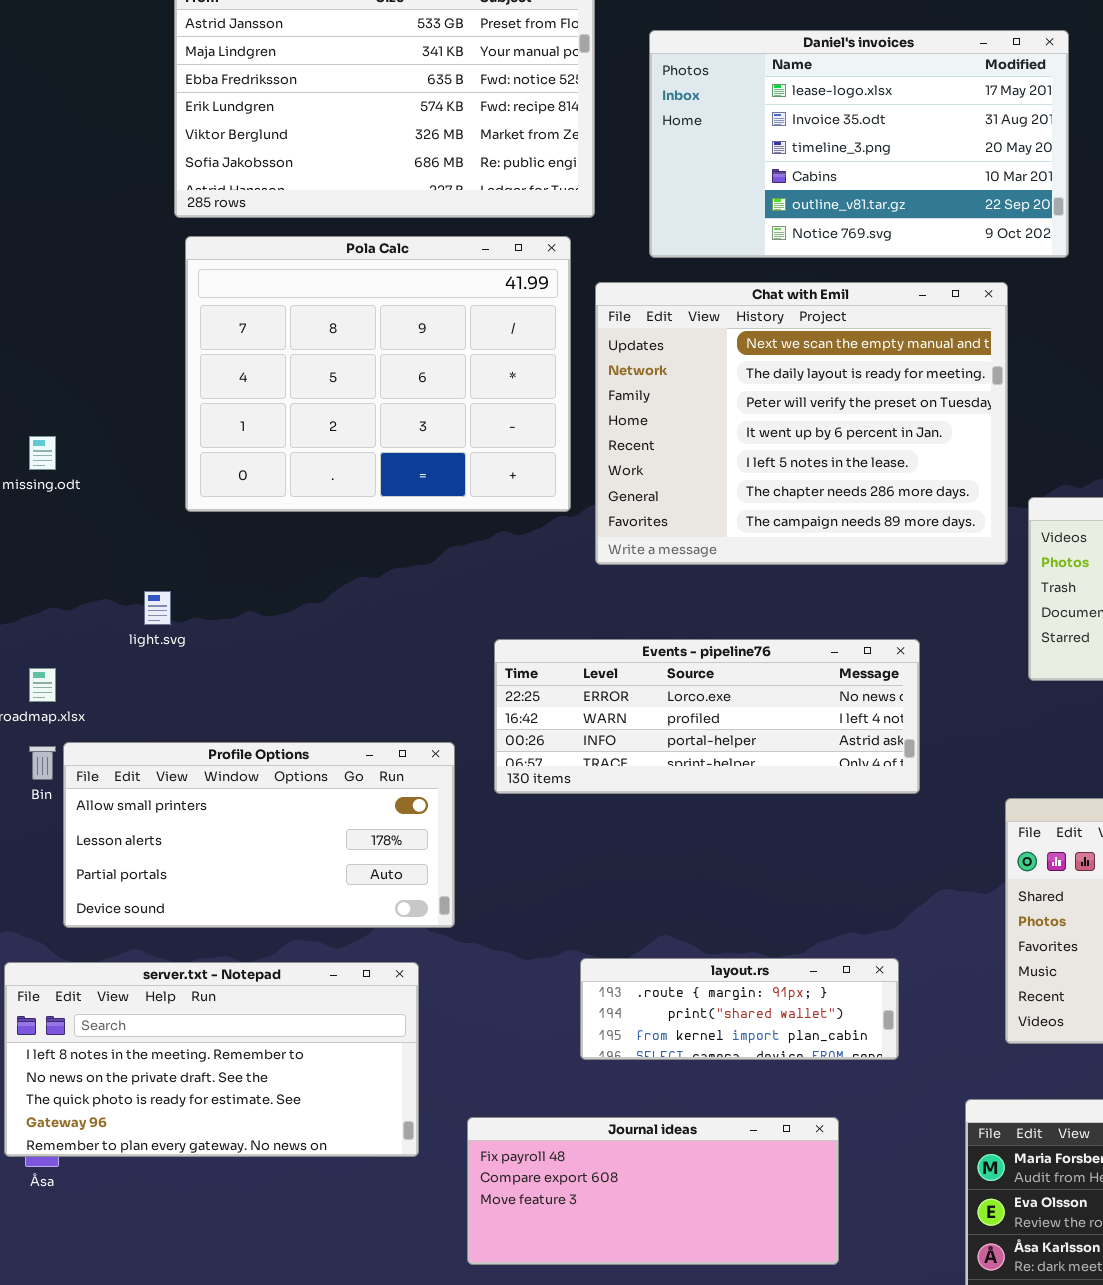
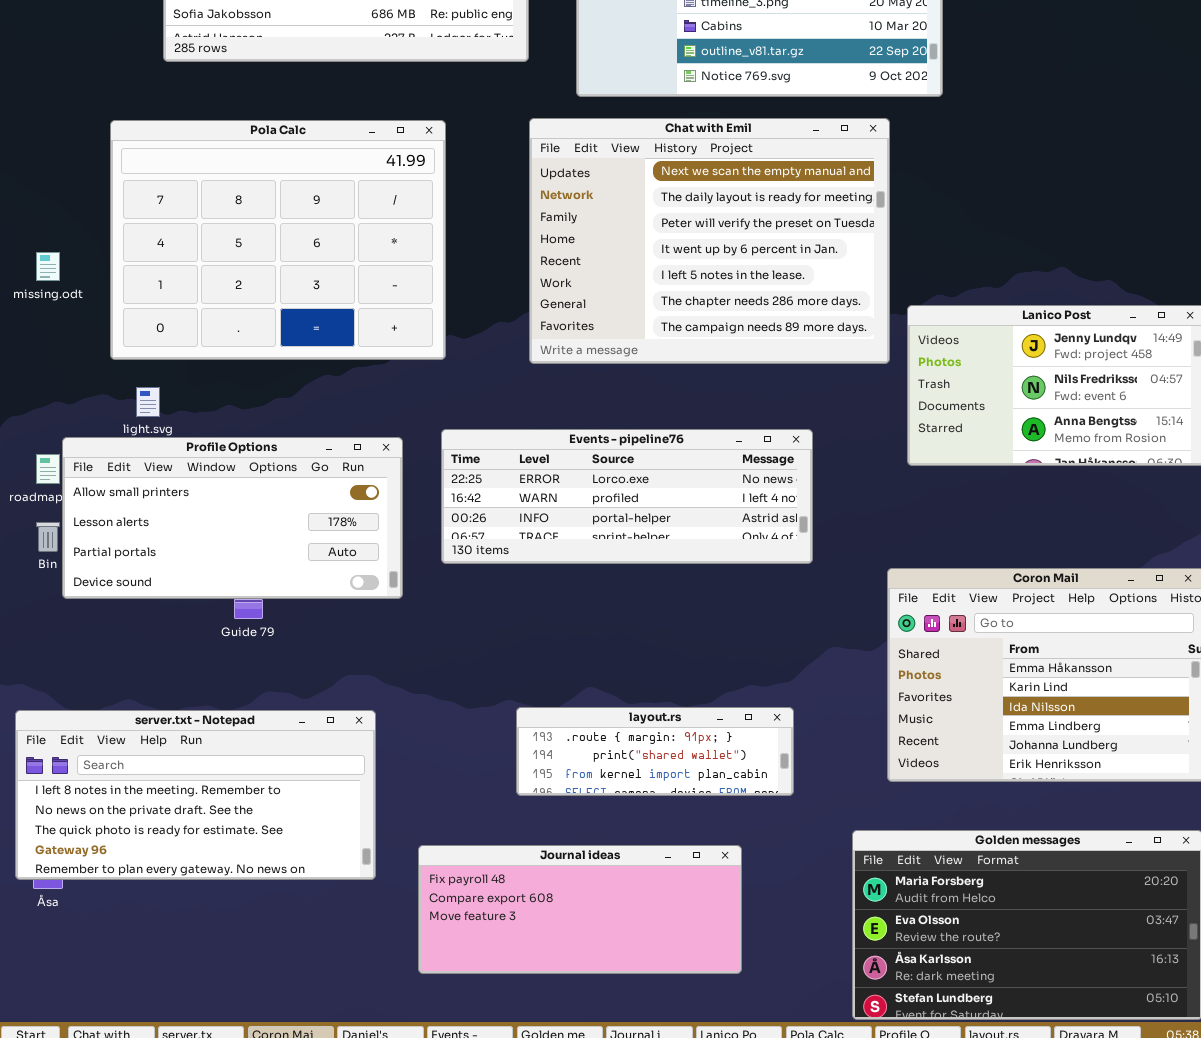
Pola Calc: [185,236,571,512] -> [110,120,446,360], moved
Profile Options: [63,742,455,928] -> [62,437,403,599], moved

